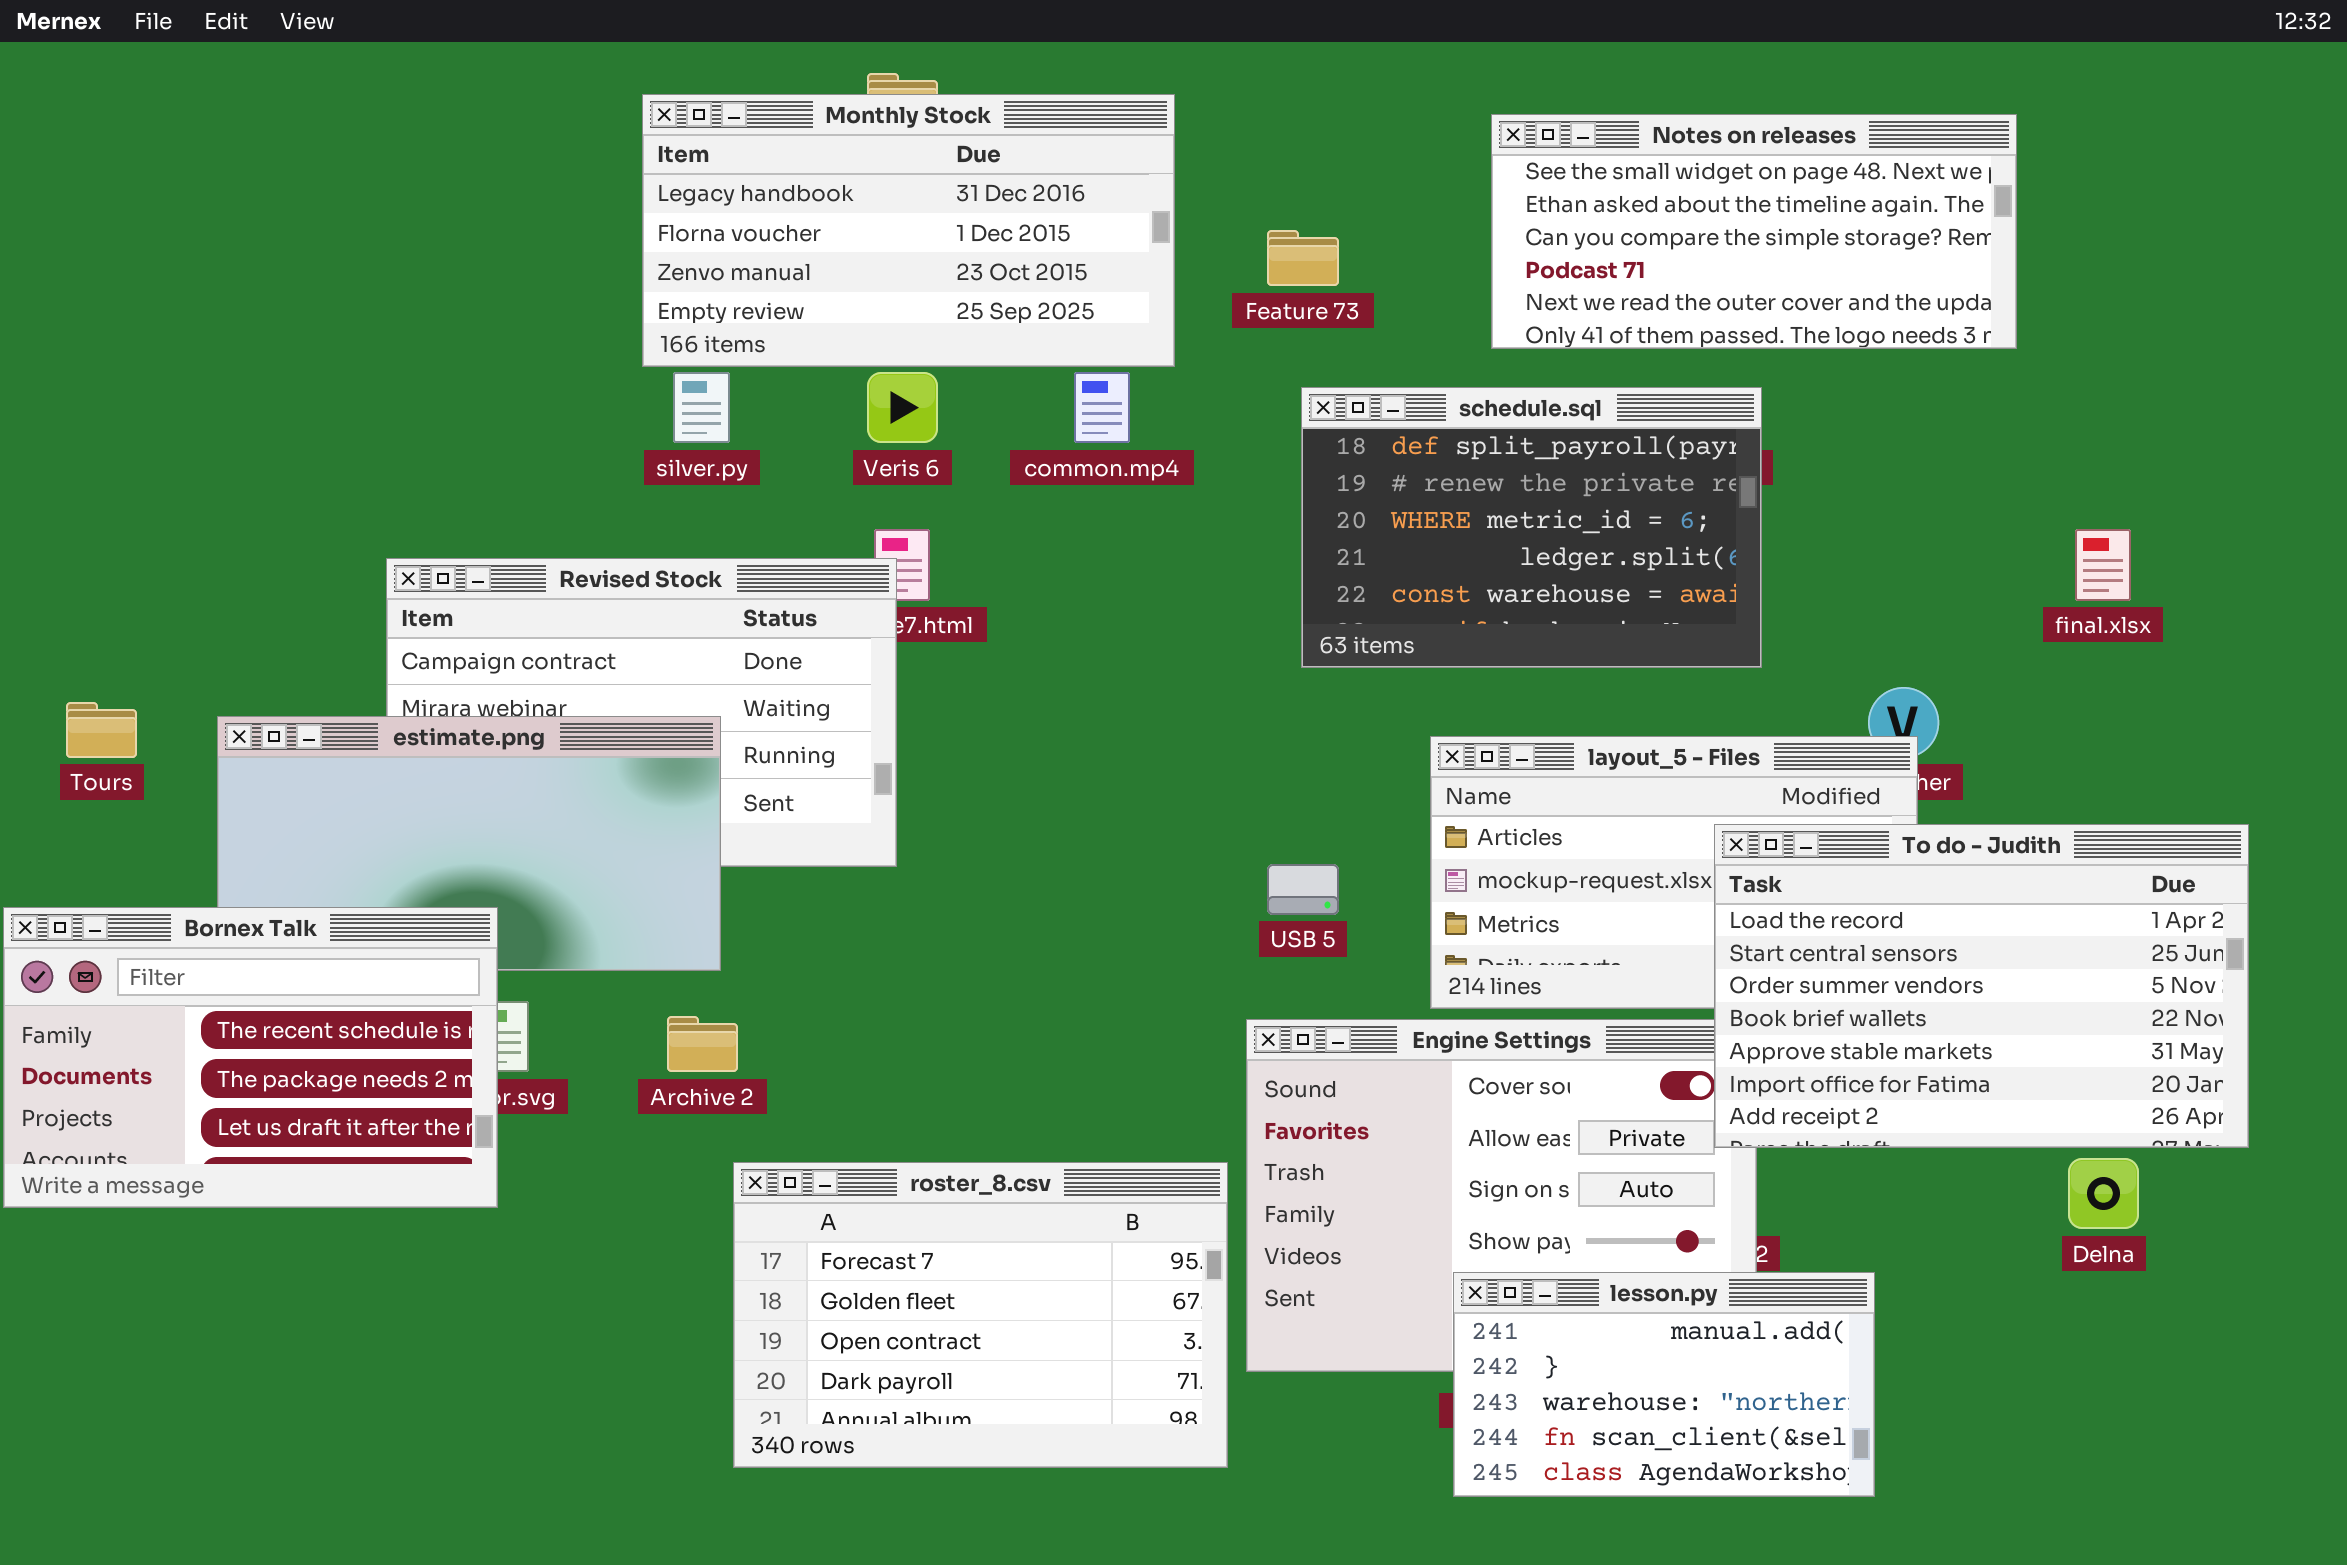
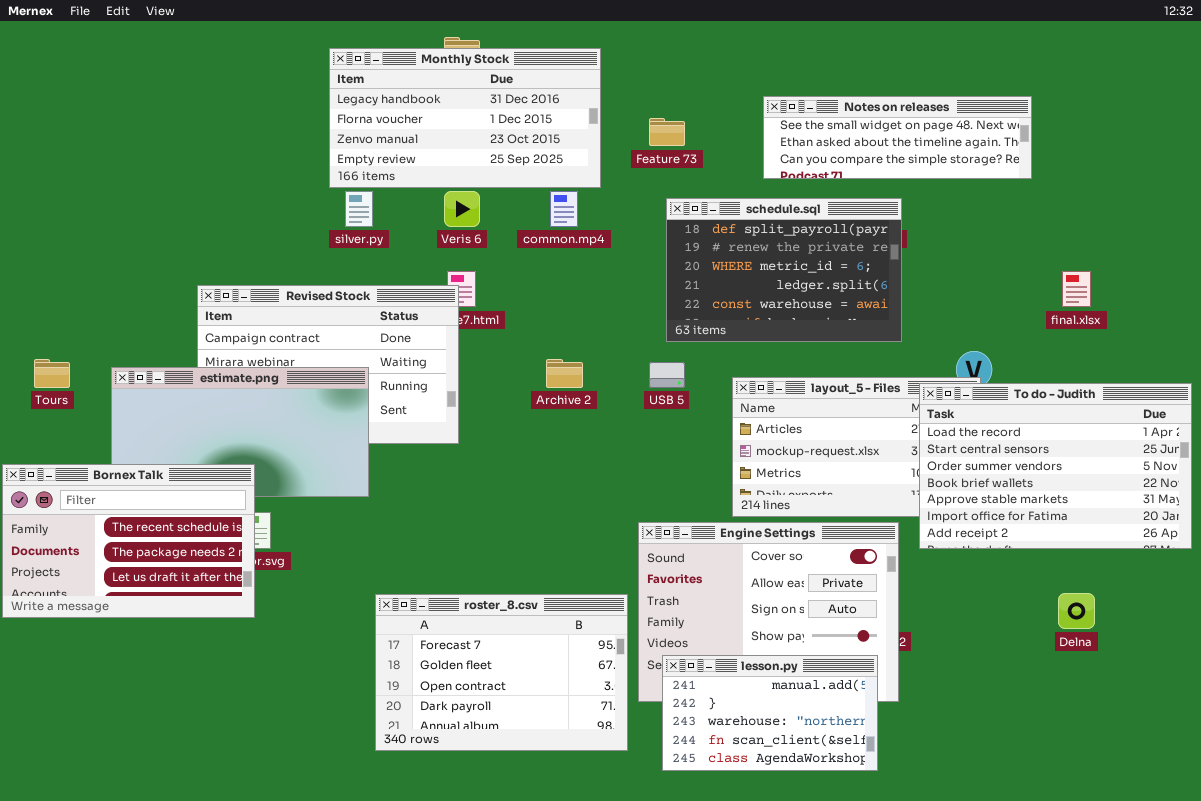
Notes on releases: [1491,114,2017,349] -> [763,96,1032,179], resized
To do - Judith: [1714,824,2249,1148] -> [919,383,1192,549], moved
USB 5: [1267,864,1339,915] -> [649,362,685,388], moved
Archive 2: [667,1016,738,1072] -> [546,359,583,388], moved
lesson.py: [1453,1272,1875,1497] -> [662,655,878,771], moved

